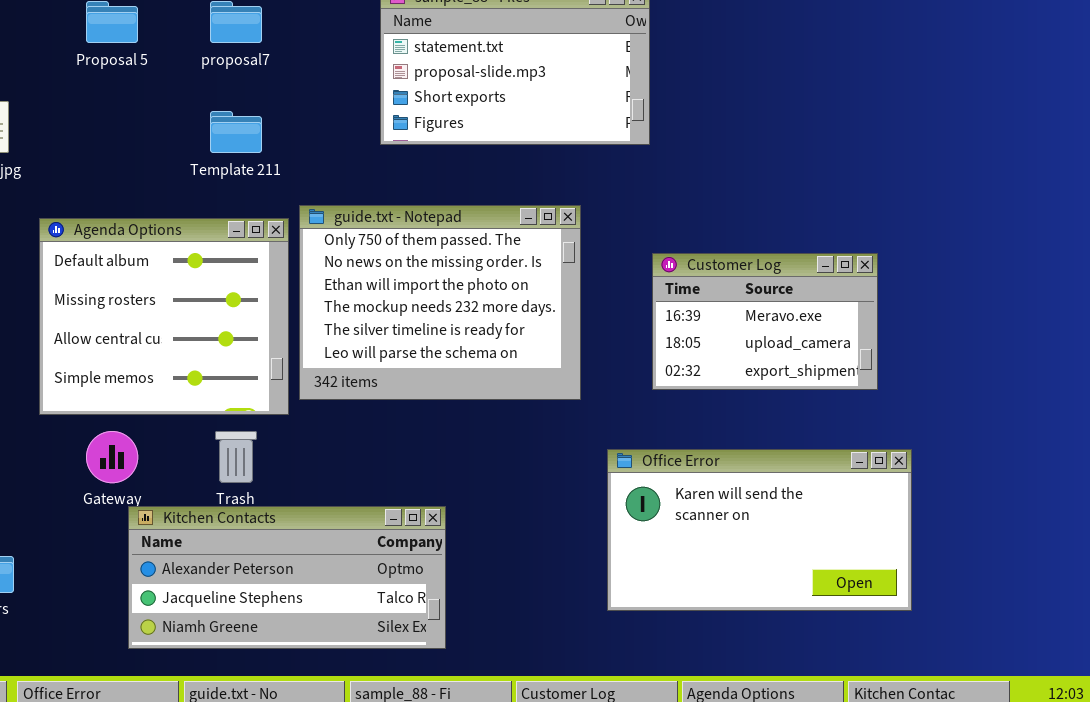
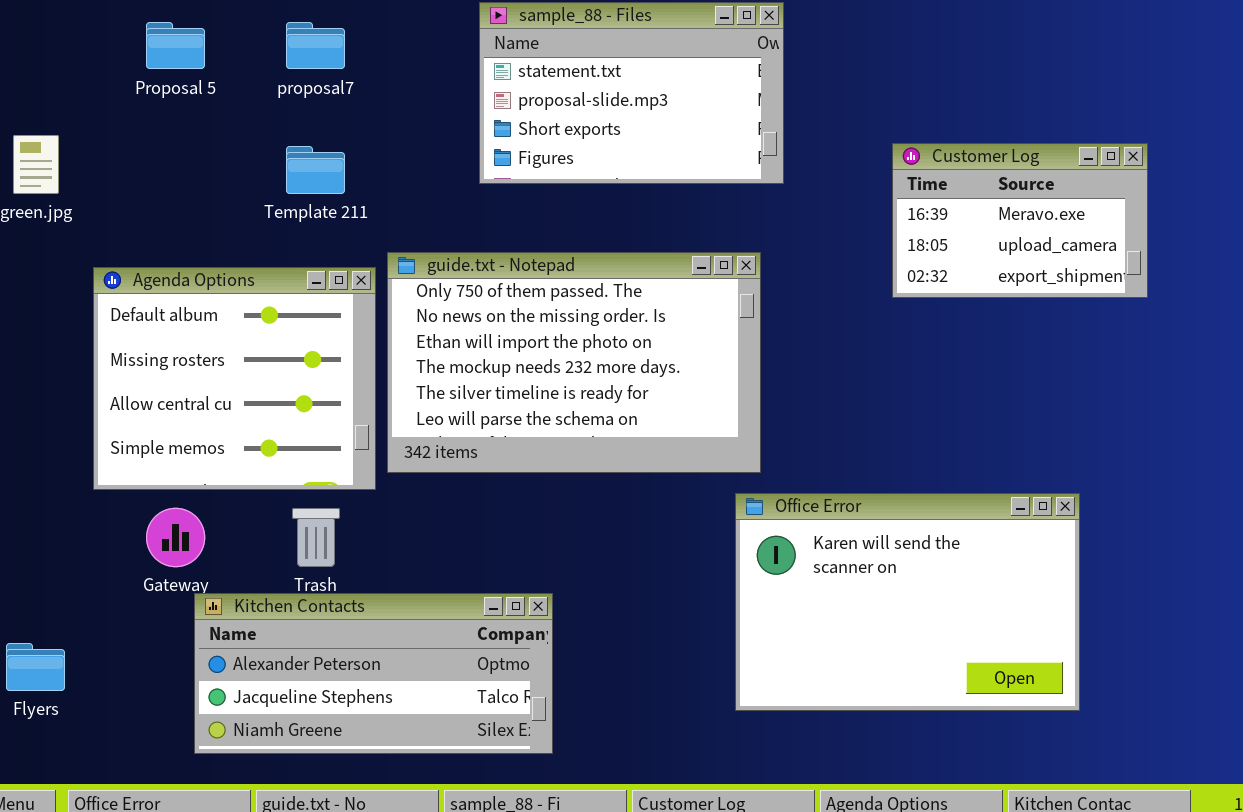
guide.txt - Notepad: [299,205,581,400] -> [387,252,761,473], resized
Customer Log: [652,253,878,390] -> [892,143,1148,298], moved
Office Error: [607,449,912,611] -> [735,493,1080,711], resized

